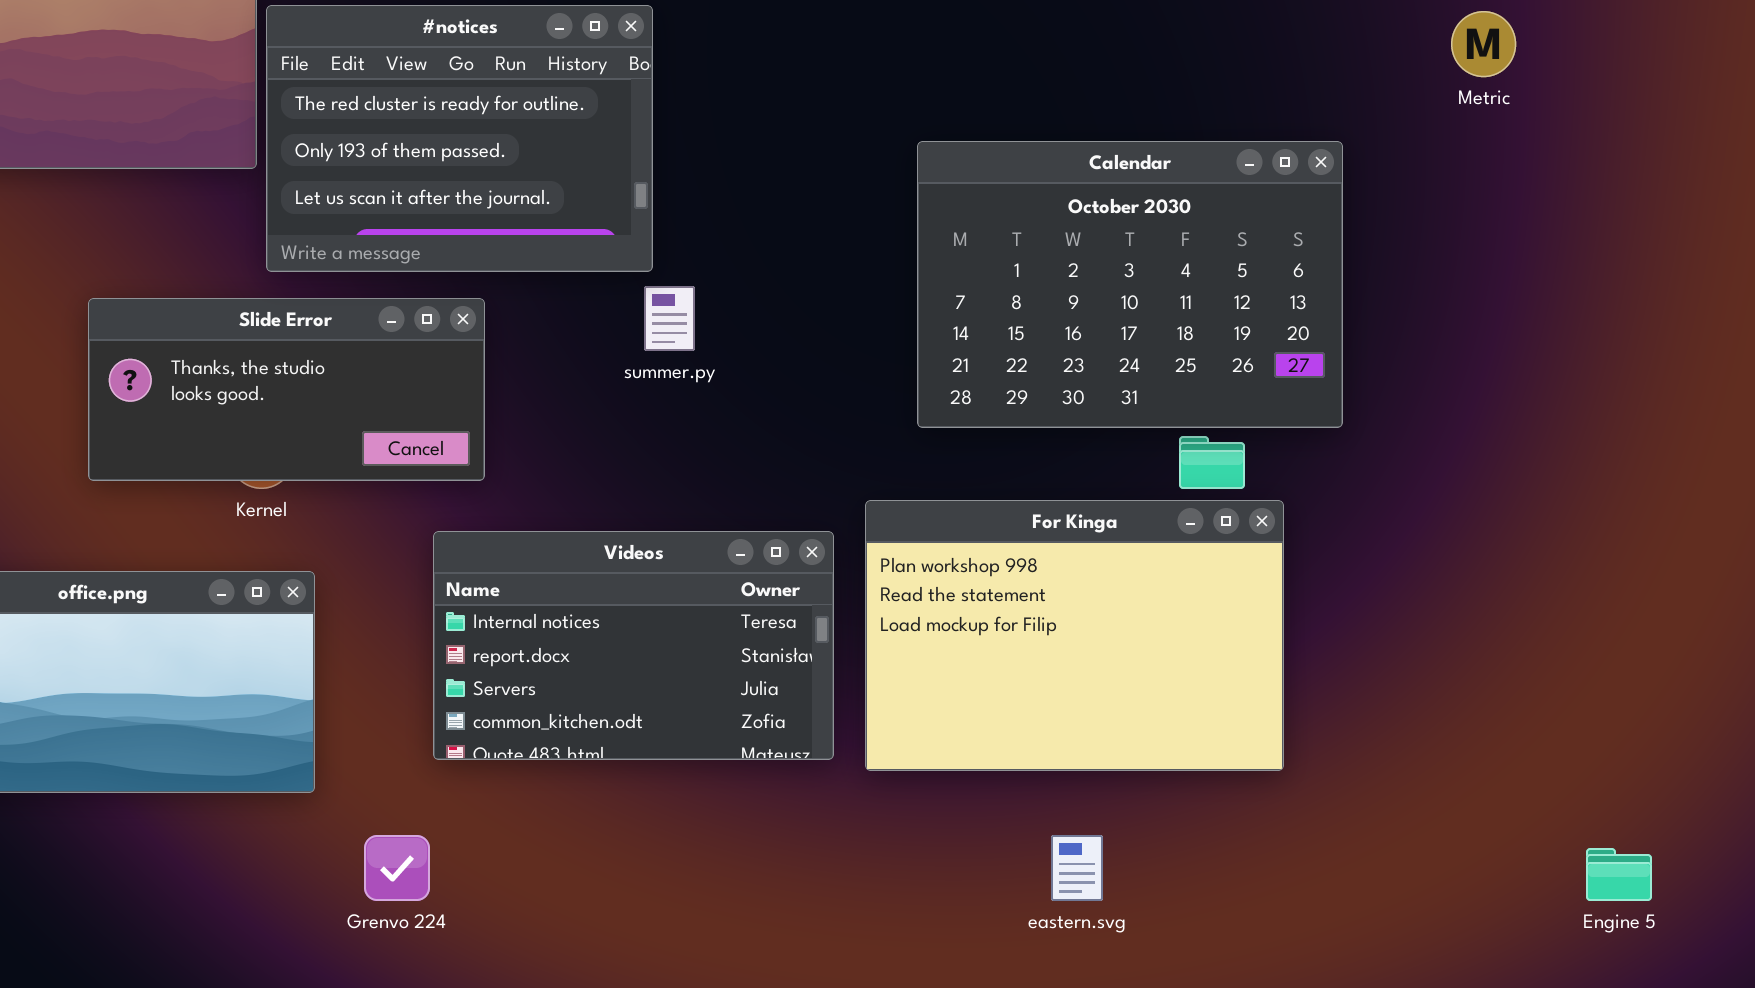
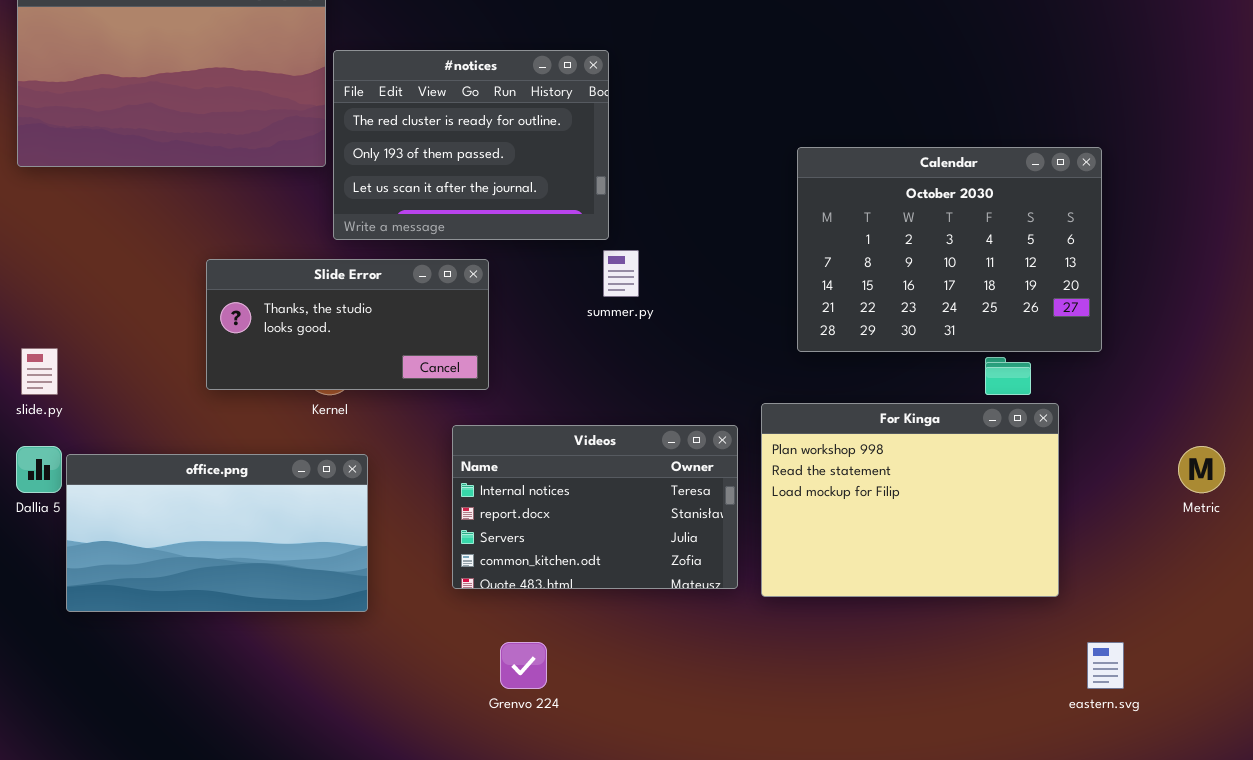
Metric: [1451,11,1516,77] -> [1178,446,1225,493], moved
Grenvo 224: [364,835,430,901] -> [500,642,547,689], moved
eastern.svg: [1051,835,1103,901] -> [1087,642,1124,689], moved

